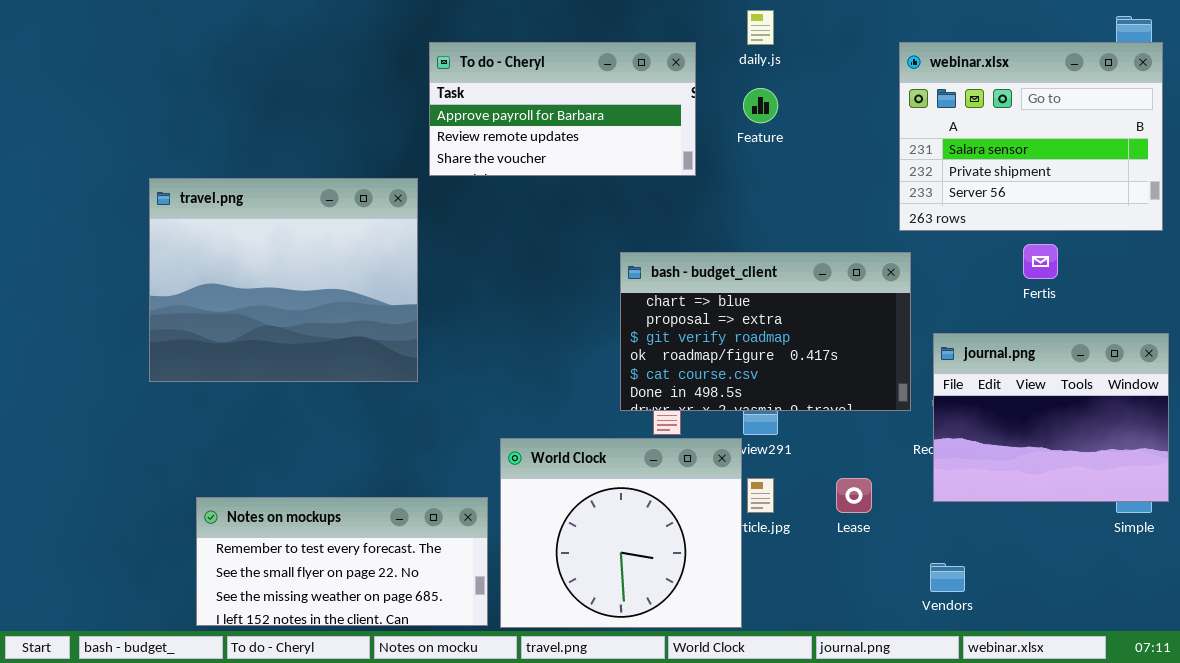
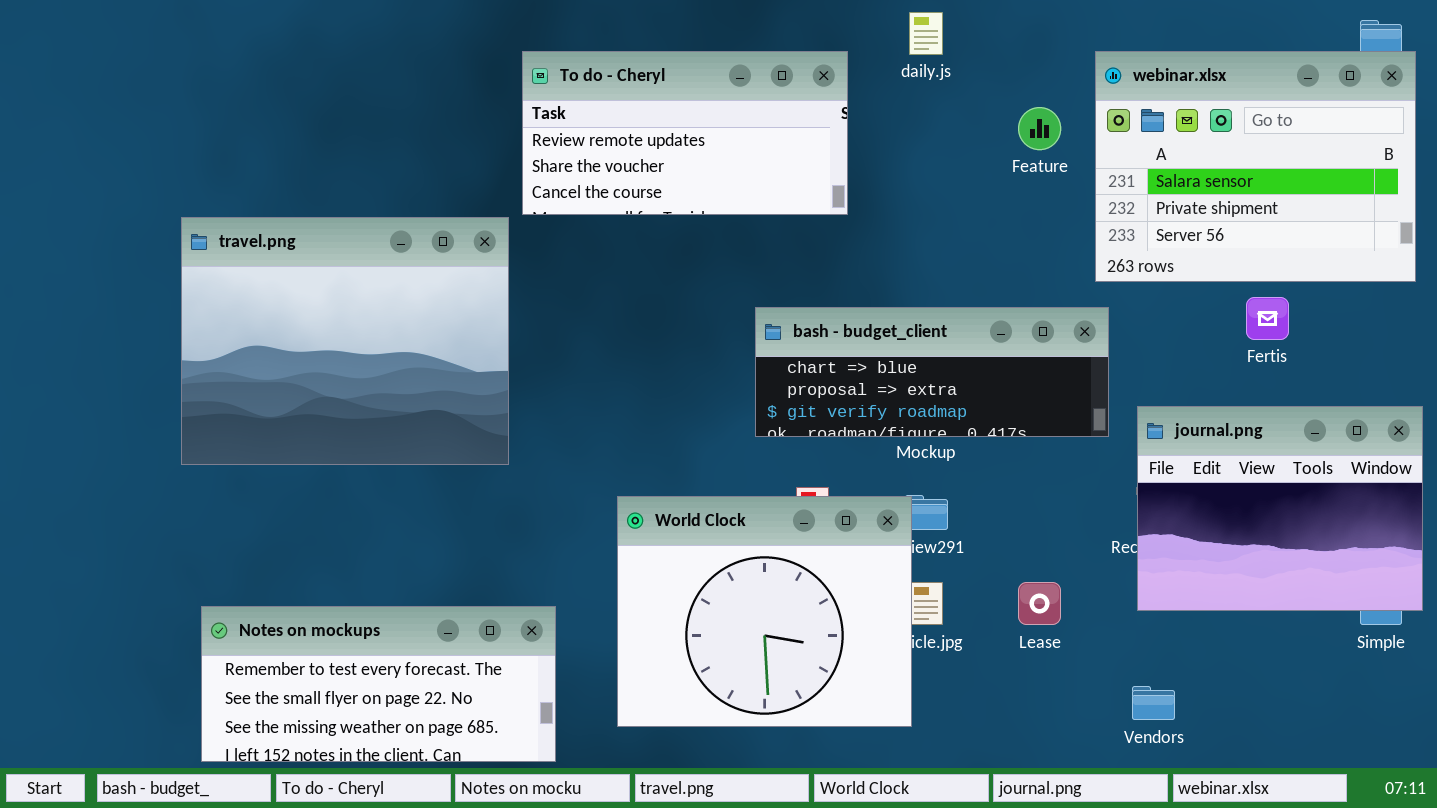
To do - Cheryl: [429,42,696,176] -> [522,51,848,215], scrolled down 1 row
Feature: [743,88,778,123] -> [1018,107,1061,150], moved
bash - budget_client: [620,252,911,411] -> [755,307,1109,437], resized
World Clock: [500,438,742,628] -> [617,496,912,727], moved
Notes on mockups: [196,497,488,626] -> [201,606,556,762], moved

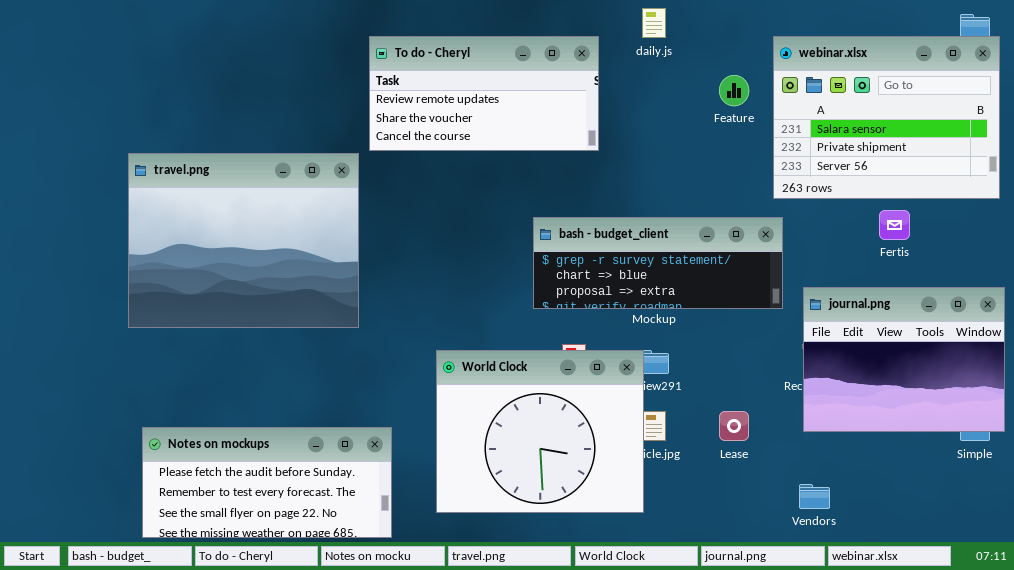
bash - budget_client: [755,307,1109,437] -> [533,217,783,309], scrolled up 1 row
Notes on mockups: [201,606,556,762] -> [142,427,392,538], scrolled up 1 row

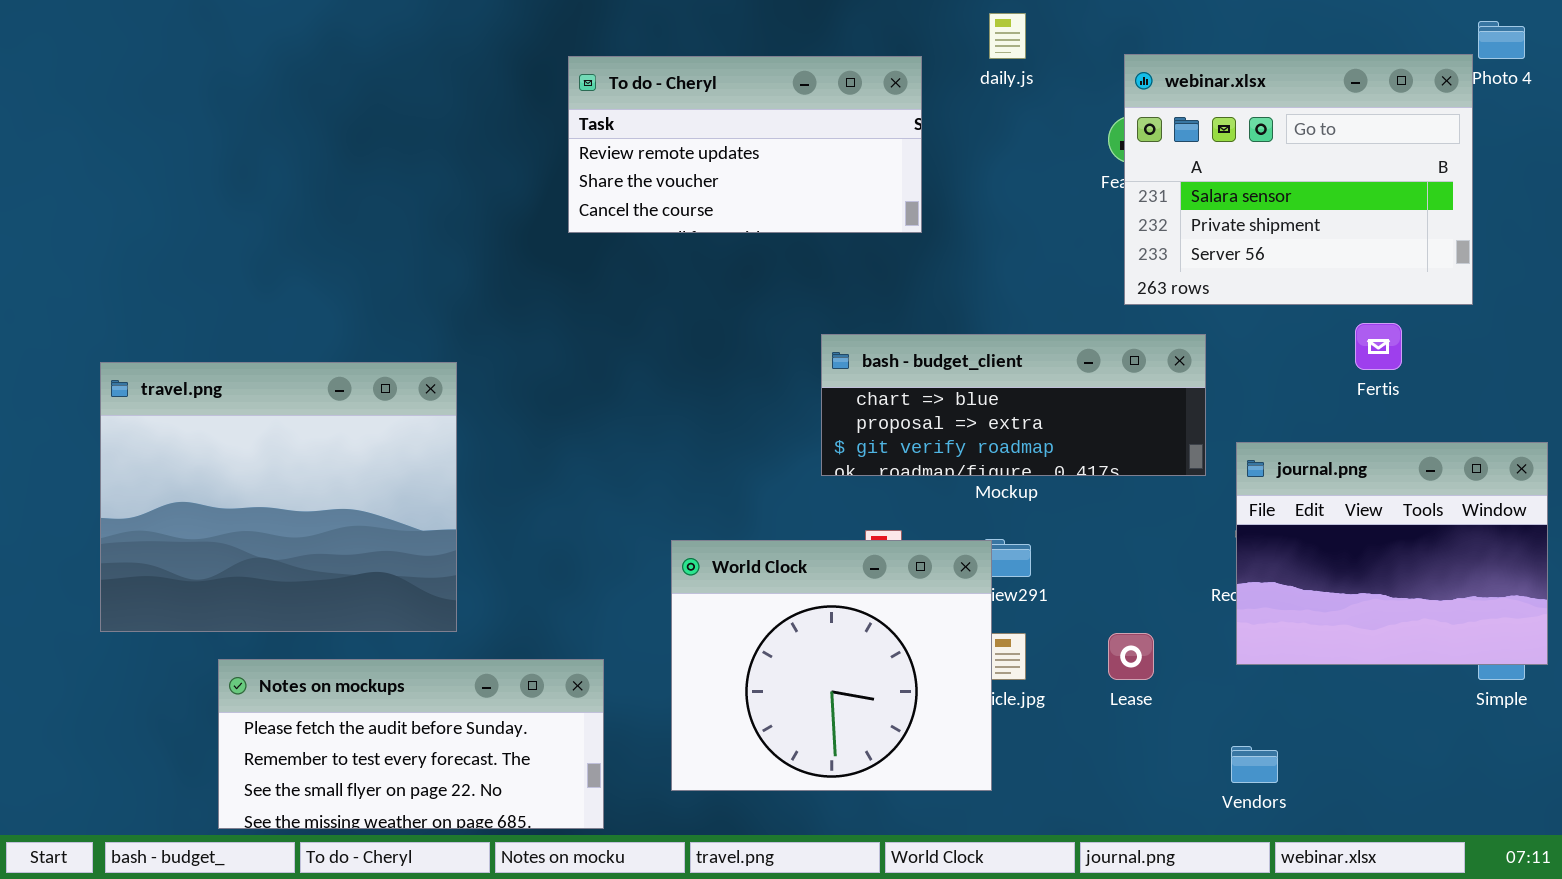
webinar.xlsx: [773,36,1000,199] -> [1124,54,1473,305], moved
travel.png: [128,153,359,328] -> [100,362,457,632], moved
bash - budget_client: [533,217,783,309] -> [821,334,1206,476], scrolled down 1 row

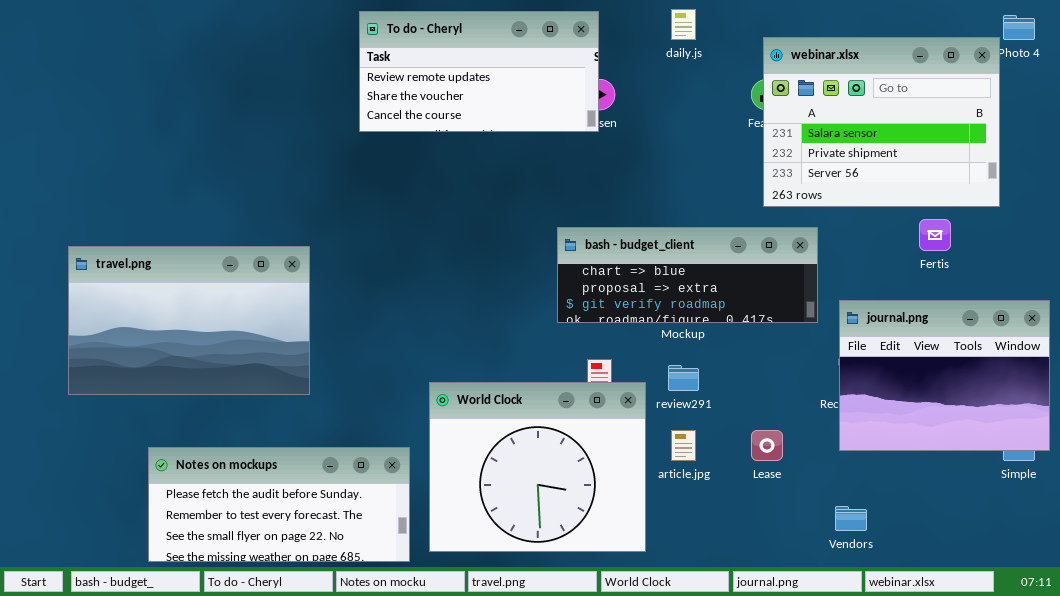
To do - Cheryl: [568,56,922,233] -> [359,11,599,132], moved
travel.png: [100,362,457,632] -> [68,246,310,395], resized
World Clock: [671,540,992,791] -> [429,382,646,552], moved

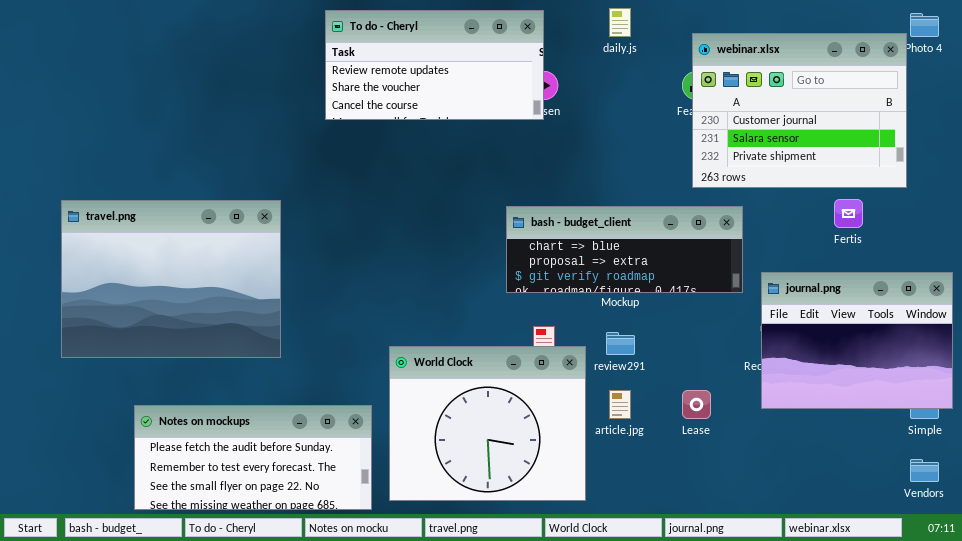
webinar.xlsx: [763,37,1000,207] -> [692,33,907,188], scrolled up 1 row
travel.png: [68,246,310,395] -> [61,200,281,358], resized
Vendors: [835,506,867,531] -> [910,459,939,482], moved

